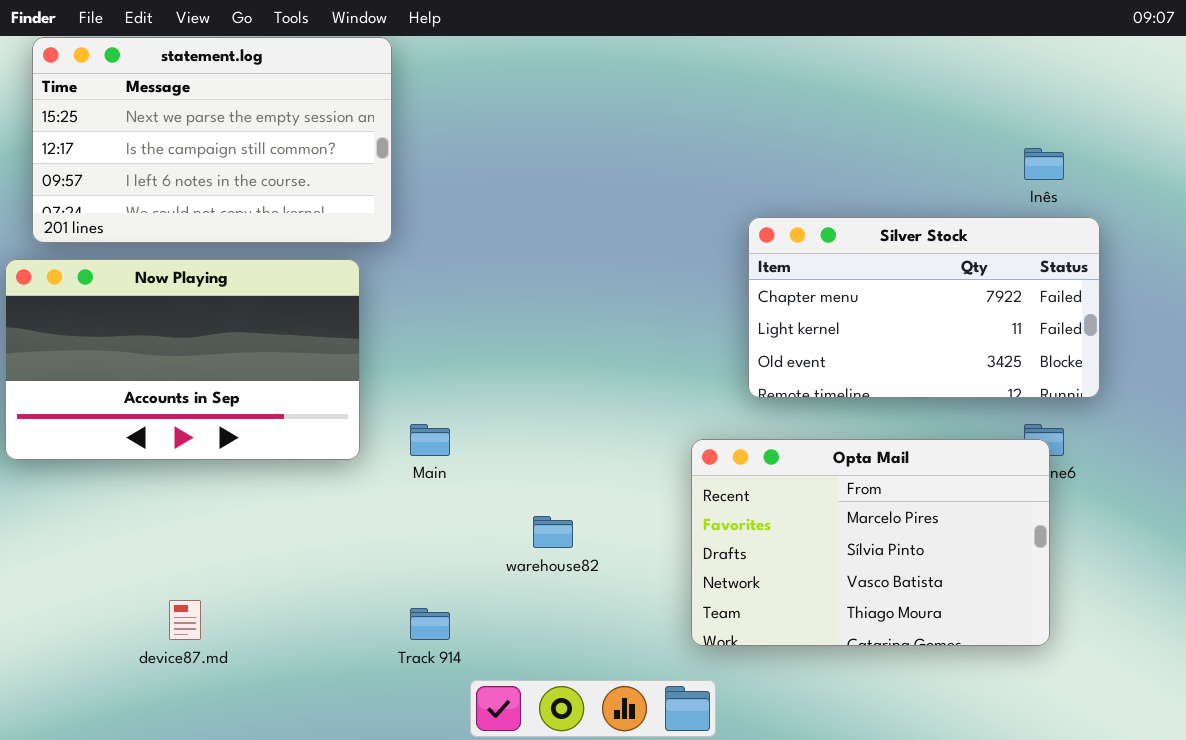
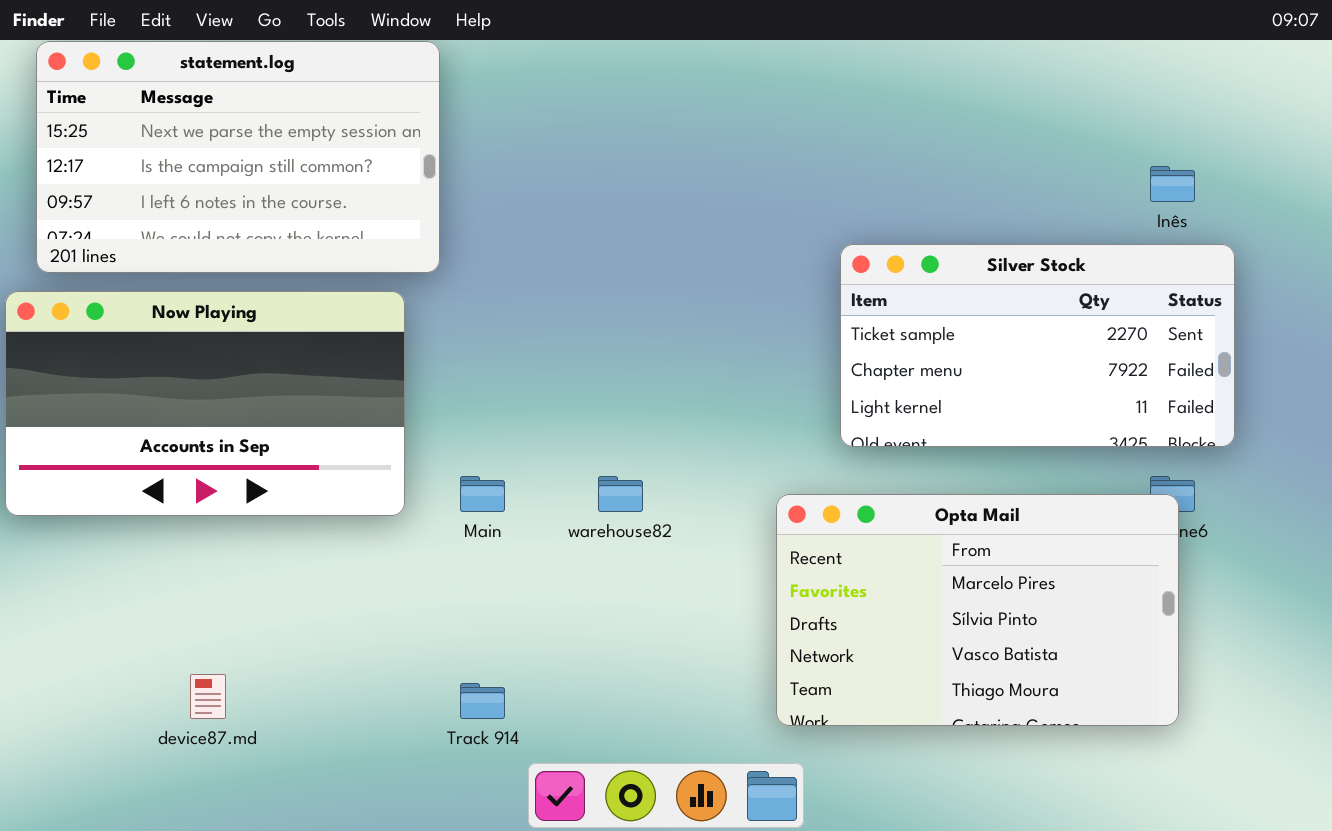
Silver Stock: [748,217,1100,398] -> [840,244,1235,447], scrolled up 1 row
warehouse82: [533,516,573,548] -> [598,476,643,512], moved

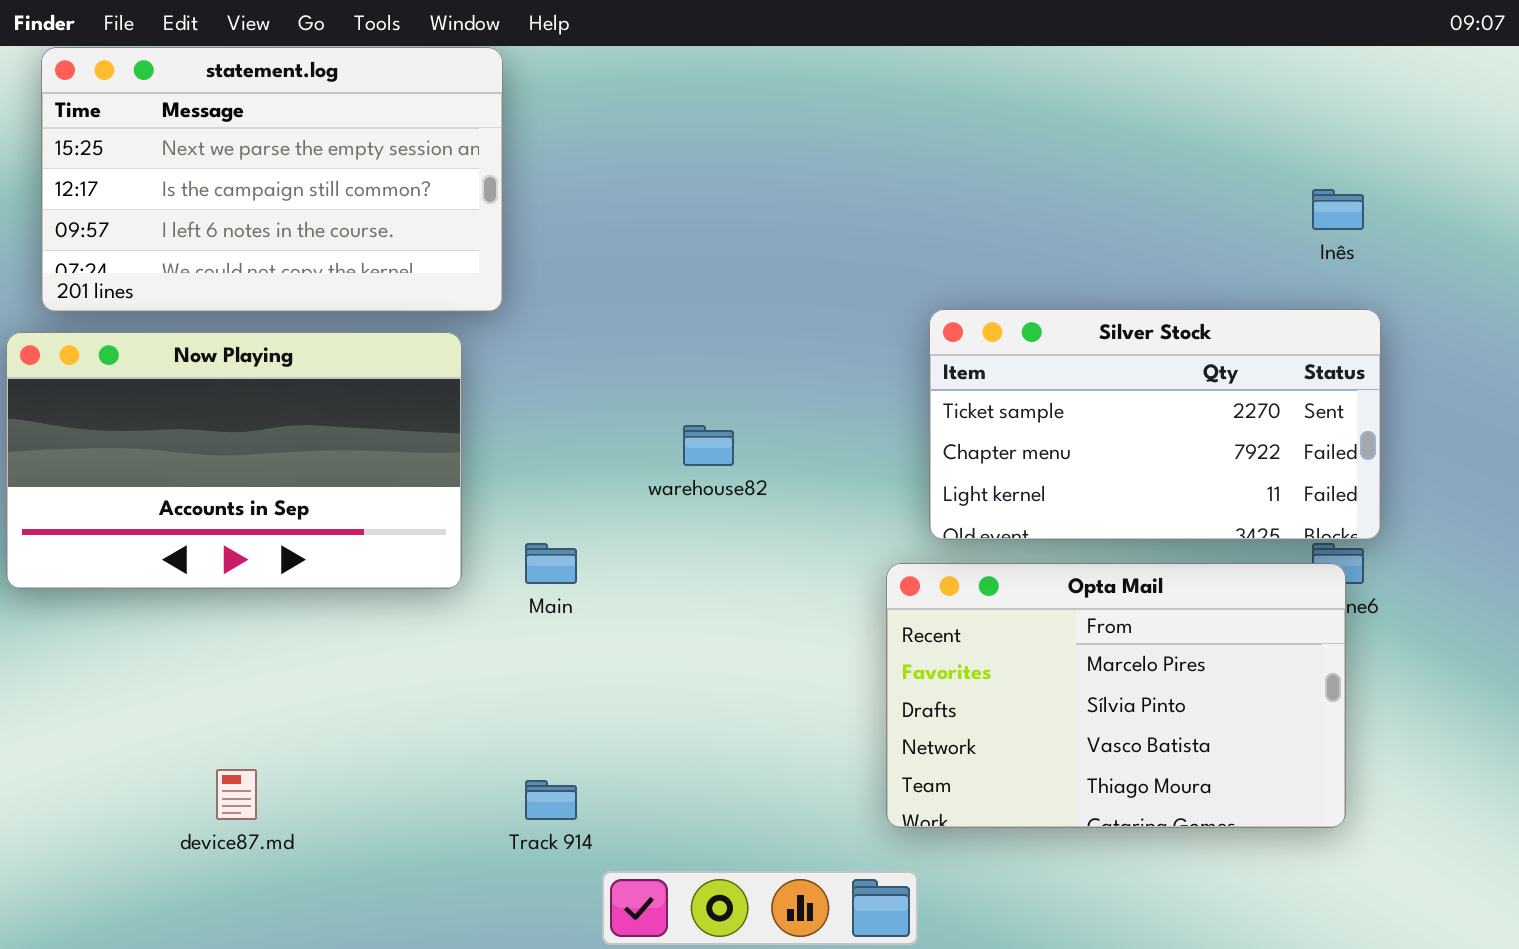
Silver Stock: [840,244,1235,447] -> [929,309,1381,540], moved
warehouse82: [598,476,643,512] -> [683,425,734,466], moved

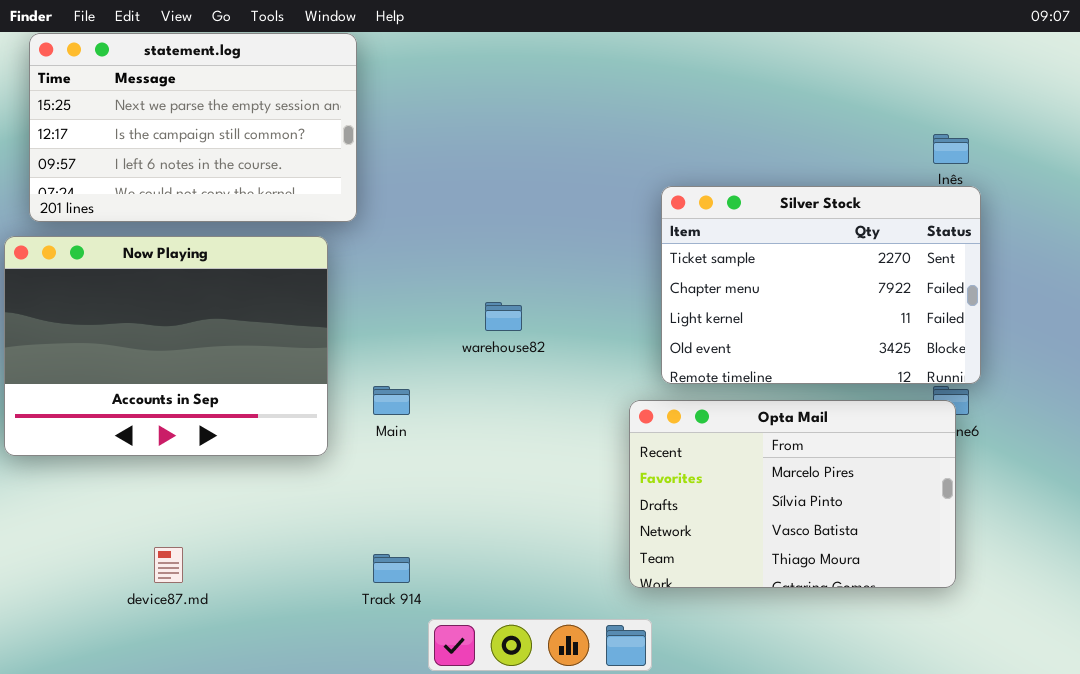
Silver Stock: [929,309,1381,540] -> [661,186,981,384], resized
Now Playing: [6,332,462,589] -> [4,236,328,456], resized

